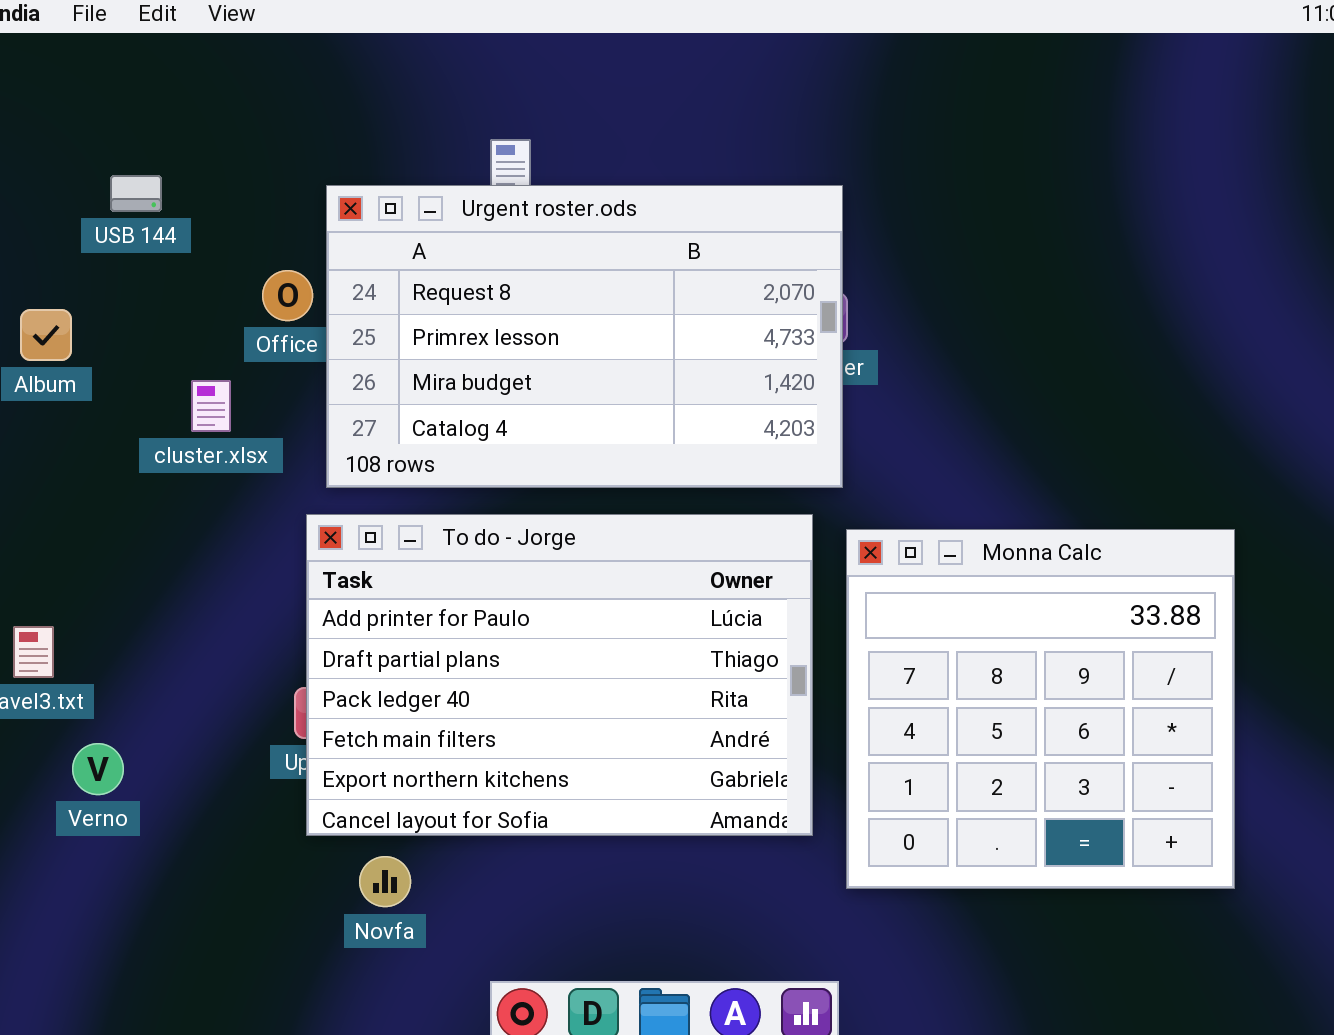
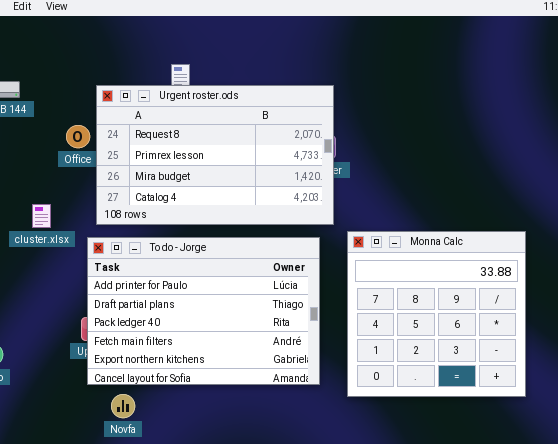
cluster.xlsx: [191,380,231,432] -> [32,204,51,228], moved
Monna Calc: [846,529,1235,889] -> [347,231,526,397], moved

